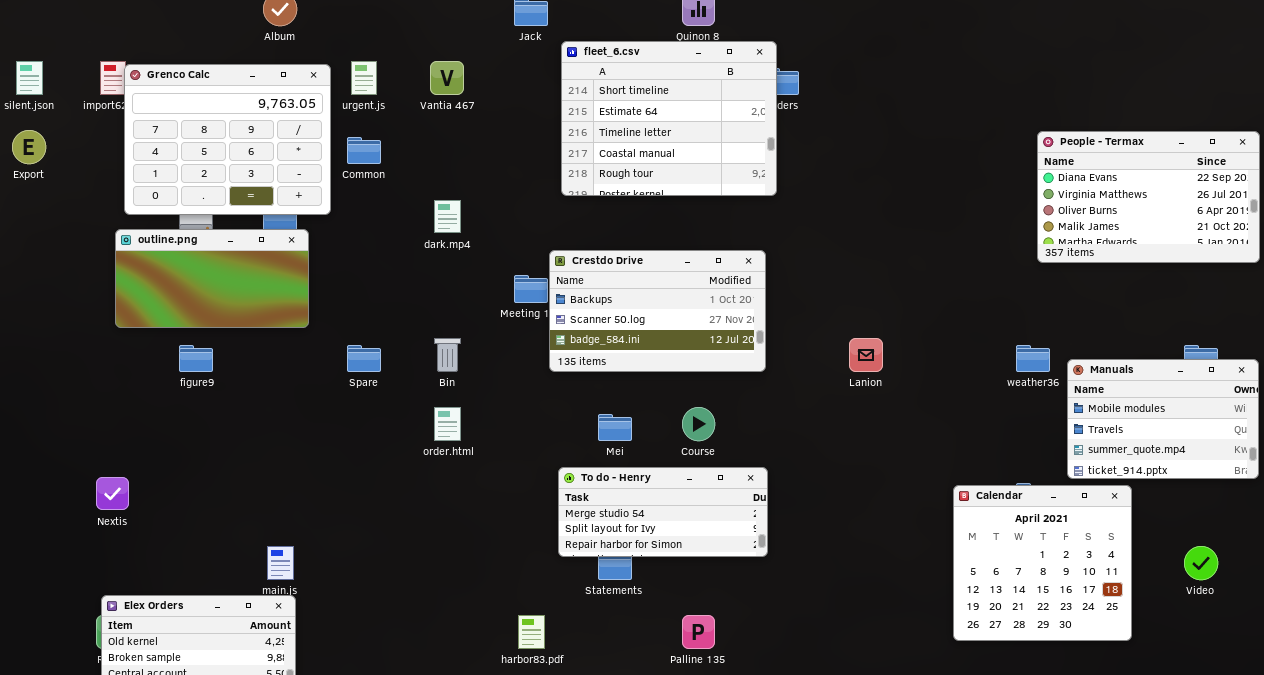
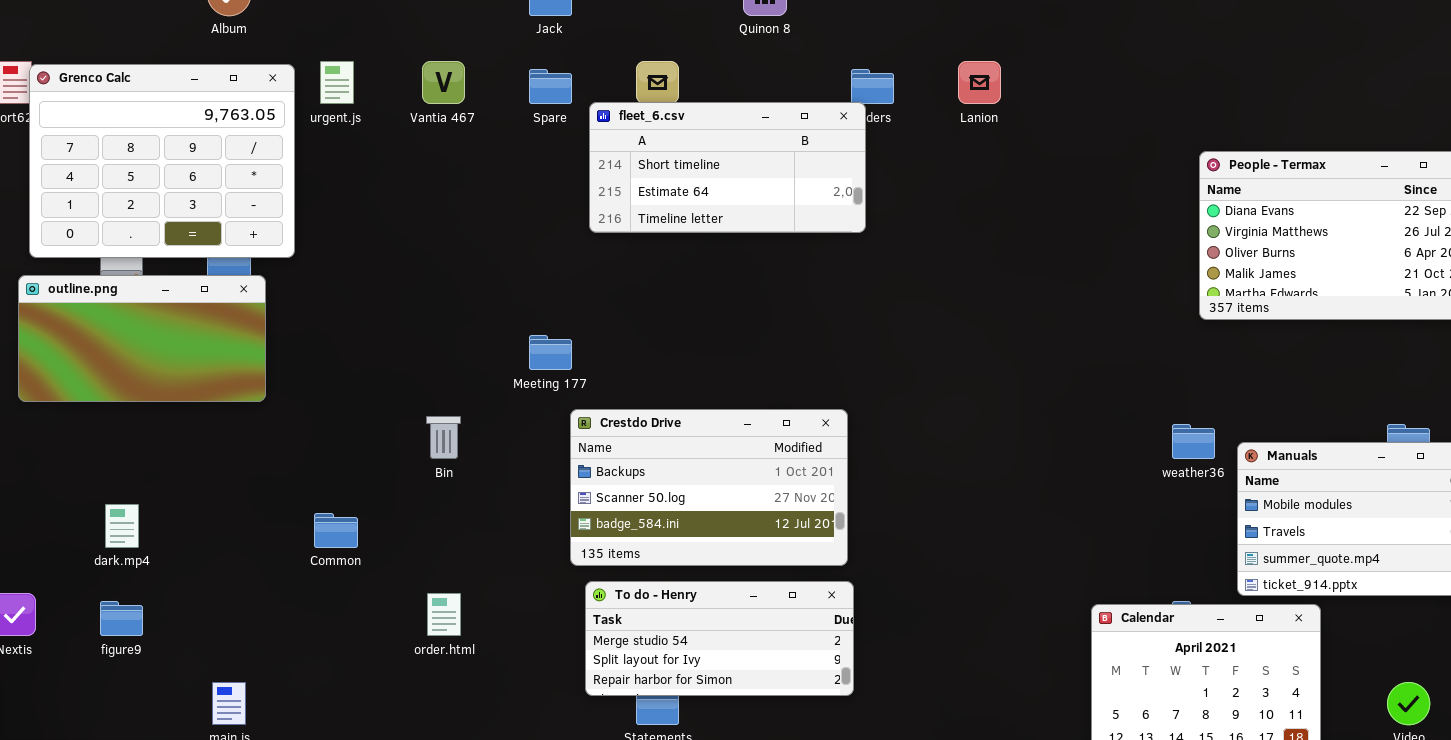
fleet_6.csv: [561,41,777,196] -> [589,102,866,233], resized
Common: [347,137,381,164] -> [314,513,358,548], moved
dark.mp4: [434,200,461,233] -> [105,504,139,548], moved
Crestdo Drive: [549,250,766,372] -> [570,409,848,566], moved
Lanion: [849,338,883,372] -> [958,61,1001,104], moved
figure9: [179,345,213,372] -> [100,601,143,636], moved
Spare: [347,345,381,372] -> [529,69,572,104], moved
order.html: [434,407,461,441] -> [427,593,461,636], moved

